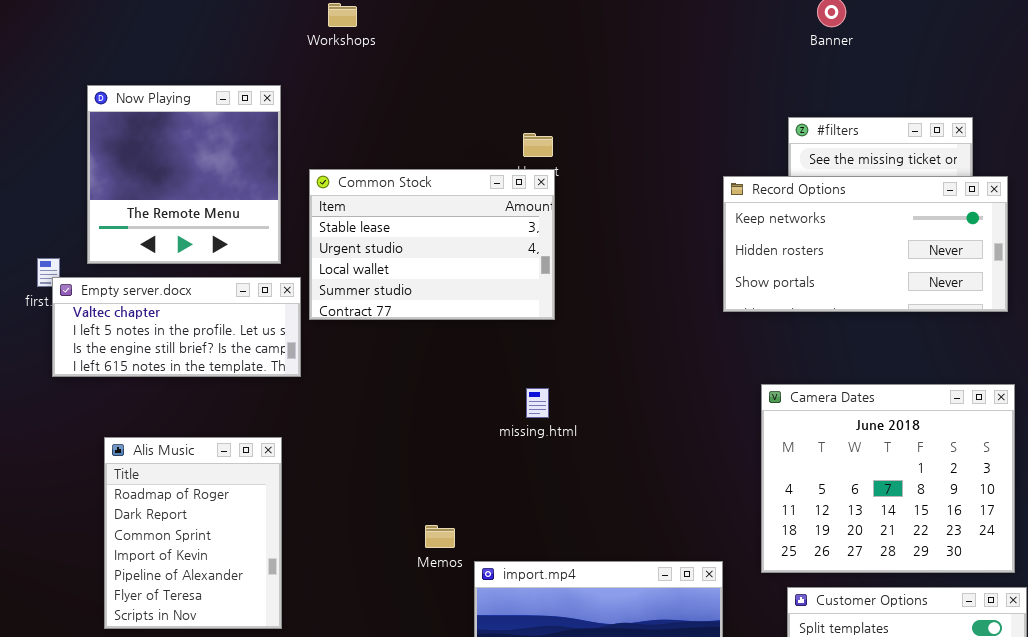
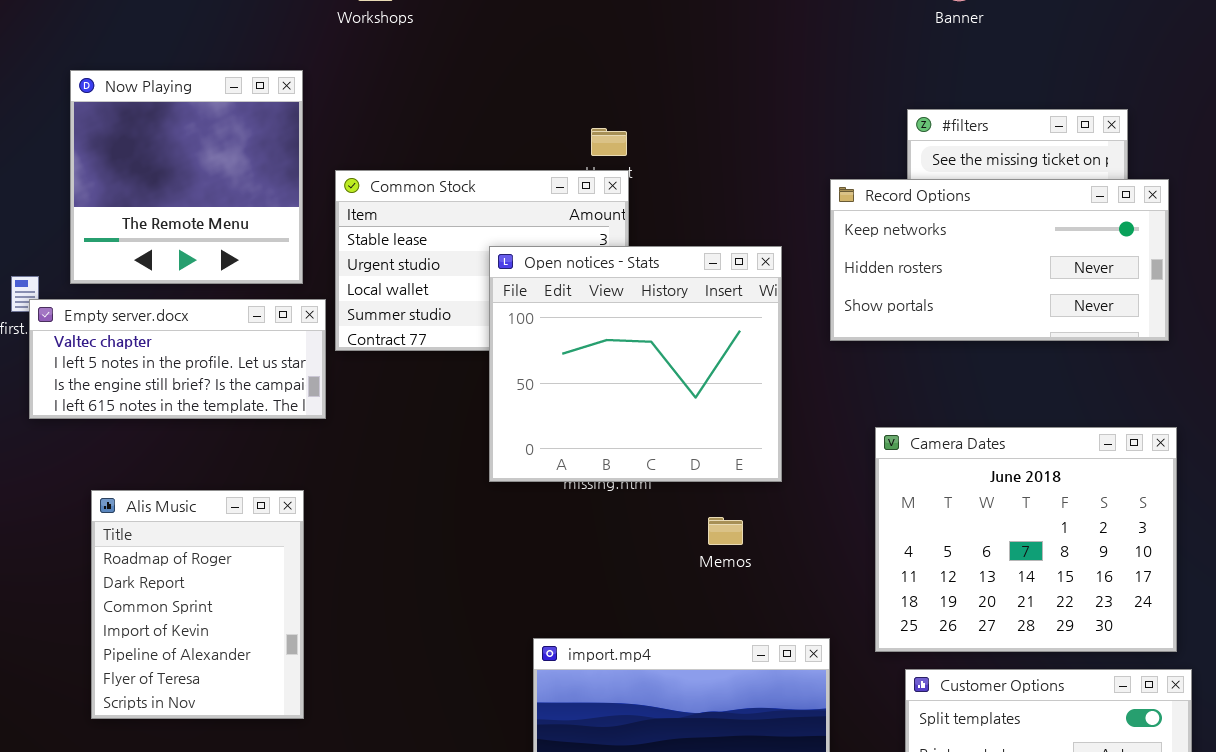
Open notices - Stats: none -> [489,246,782,482], opened
Memos: [425,525,455,548] -> [708,517,743,545], moved

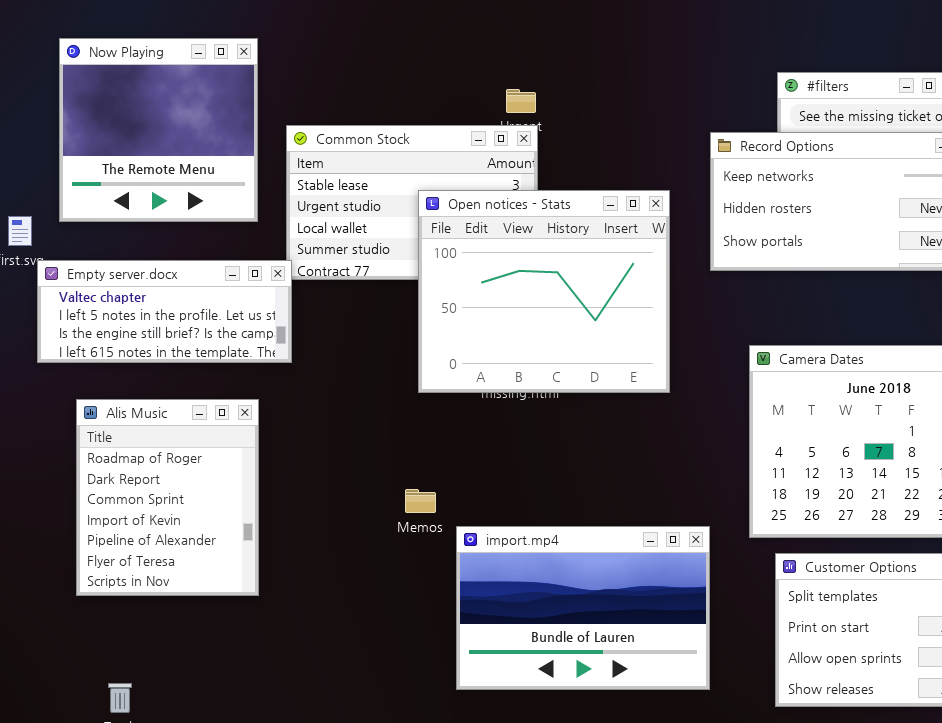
Empty server.docx: [29,299,326,419] -> [37,260,292,363], moved
Memos: [708,517,743,545] -> [405,489,436,513], moved

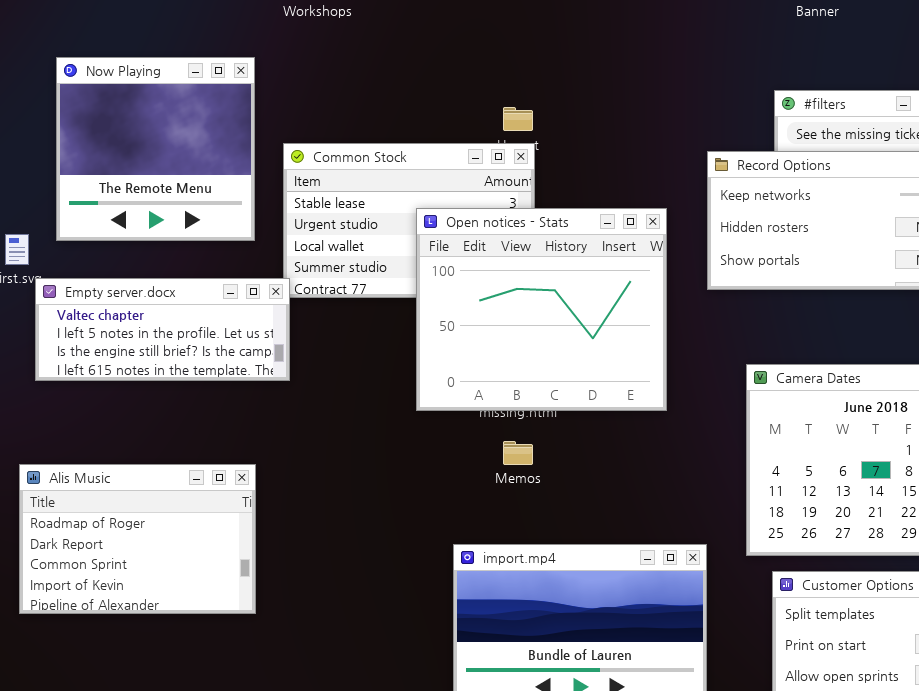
Alis Music: [76,399,259,596] -> [19,464,256,614], resized
Memos: [405,489,436,513] -> [503,441,533,465], moved

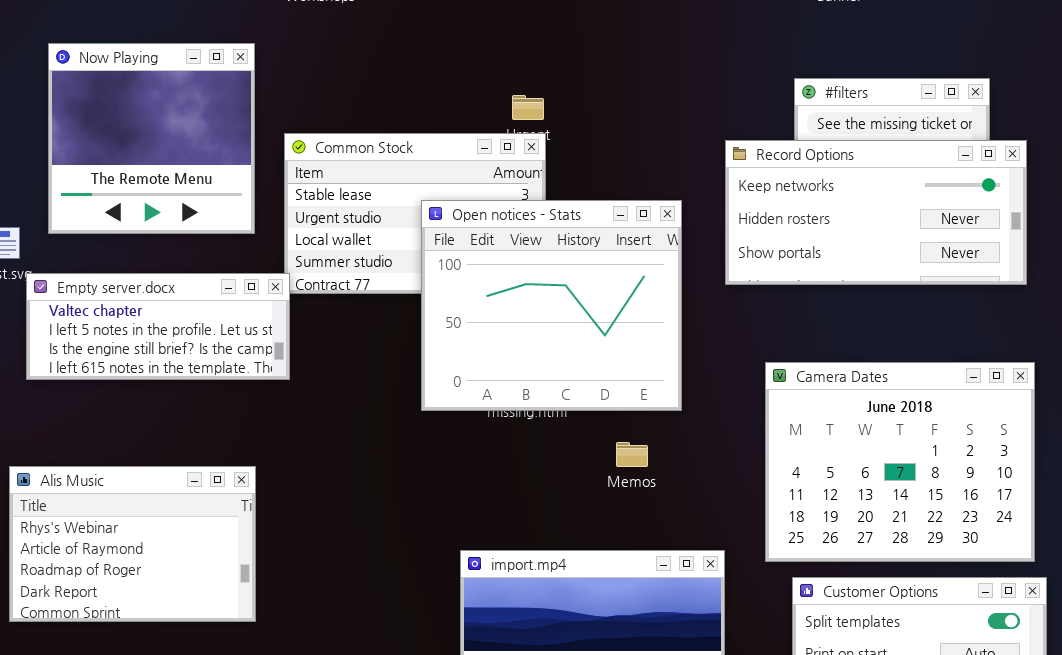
Memos: [503,441,533,465] -> [616,442,648,467], moved
Alis Music: [19,464,256,614] -> [9,466,256,622], scrolled up 2 rows

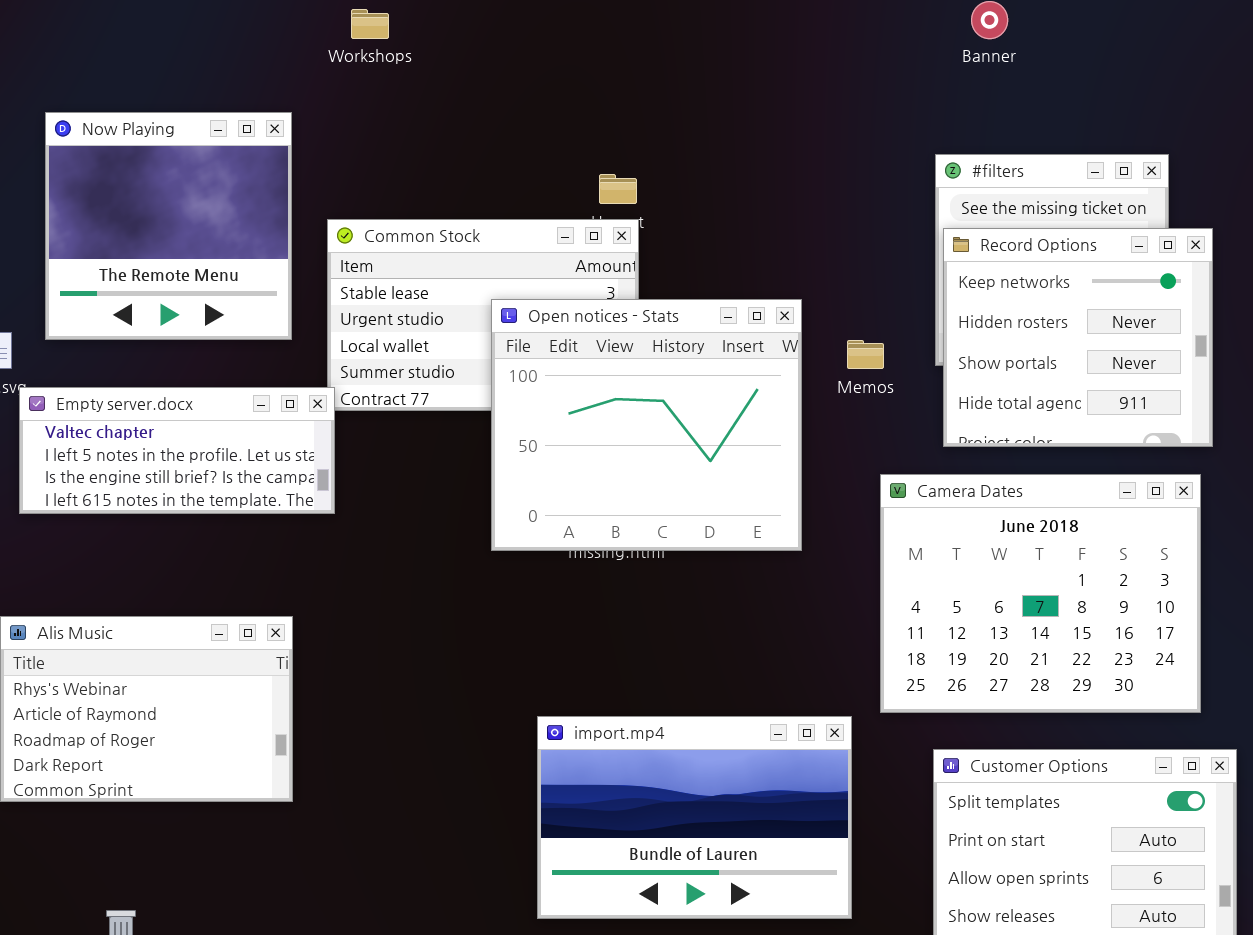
Record Options: [725,140,1027,285] -> [943,228,1213,447], resized
Camera Dates: [765,362,1035,562] -> [880,474,1201,713], moved
Memos: [616,442,648,467] -> [847,340,884,369], moved

